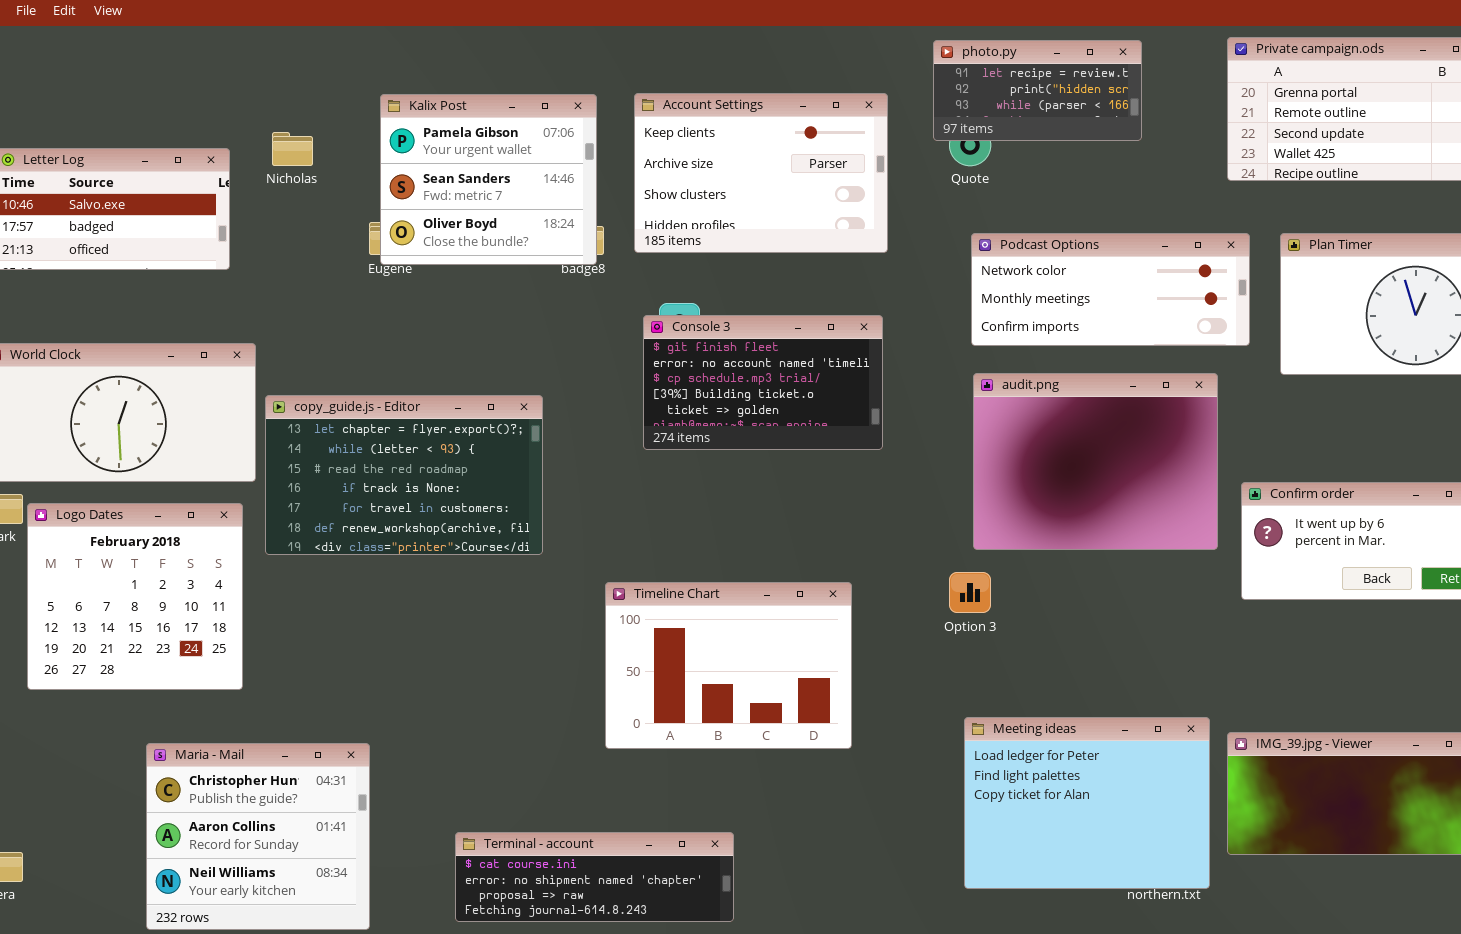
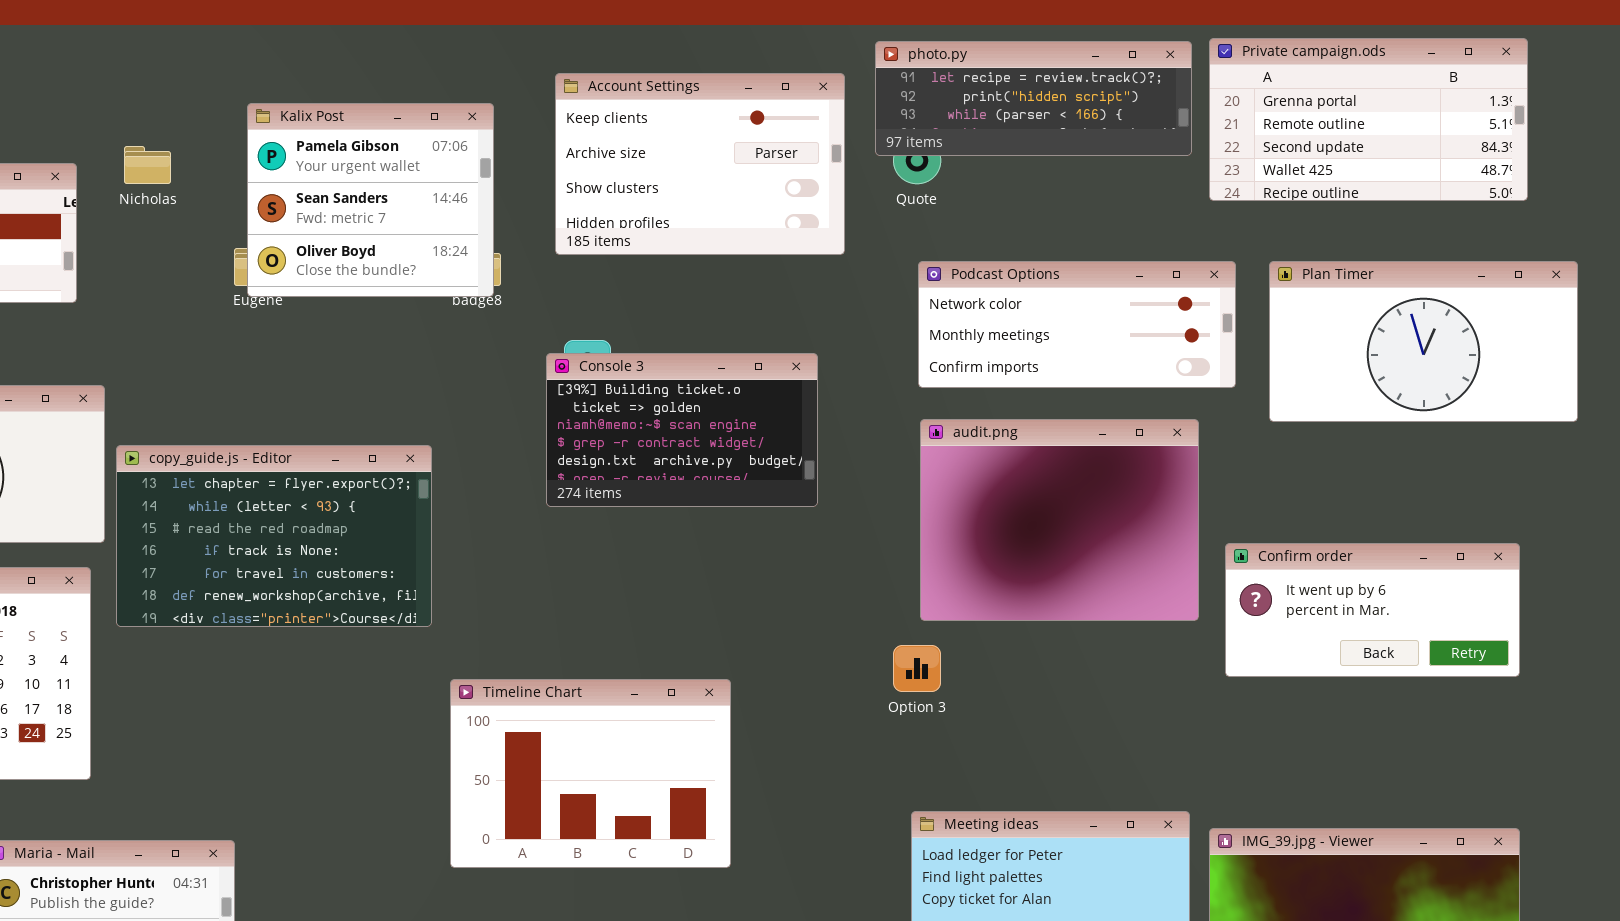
photo.py: [933,40,1142,141] -> [875,41,1192,156], resized
Account Settings: [634,93,888,253] -> [555,73,845,255], moved
Console 3: [643,315,883,450] -> [546,353,818,507], scrolled down 3 rows
Timeline Chart: [605,582,852,749] -> [450,679,731,868], moved

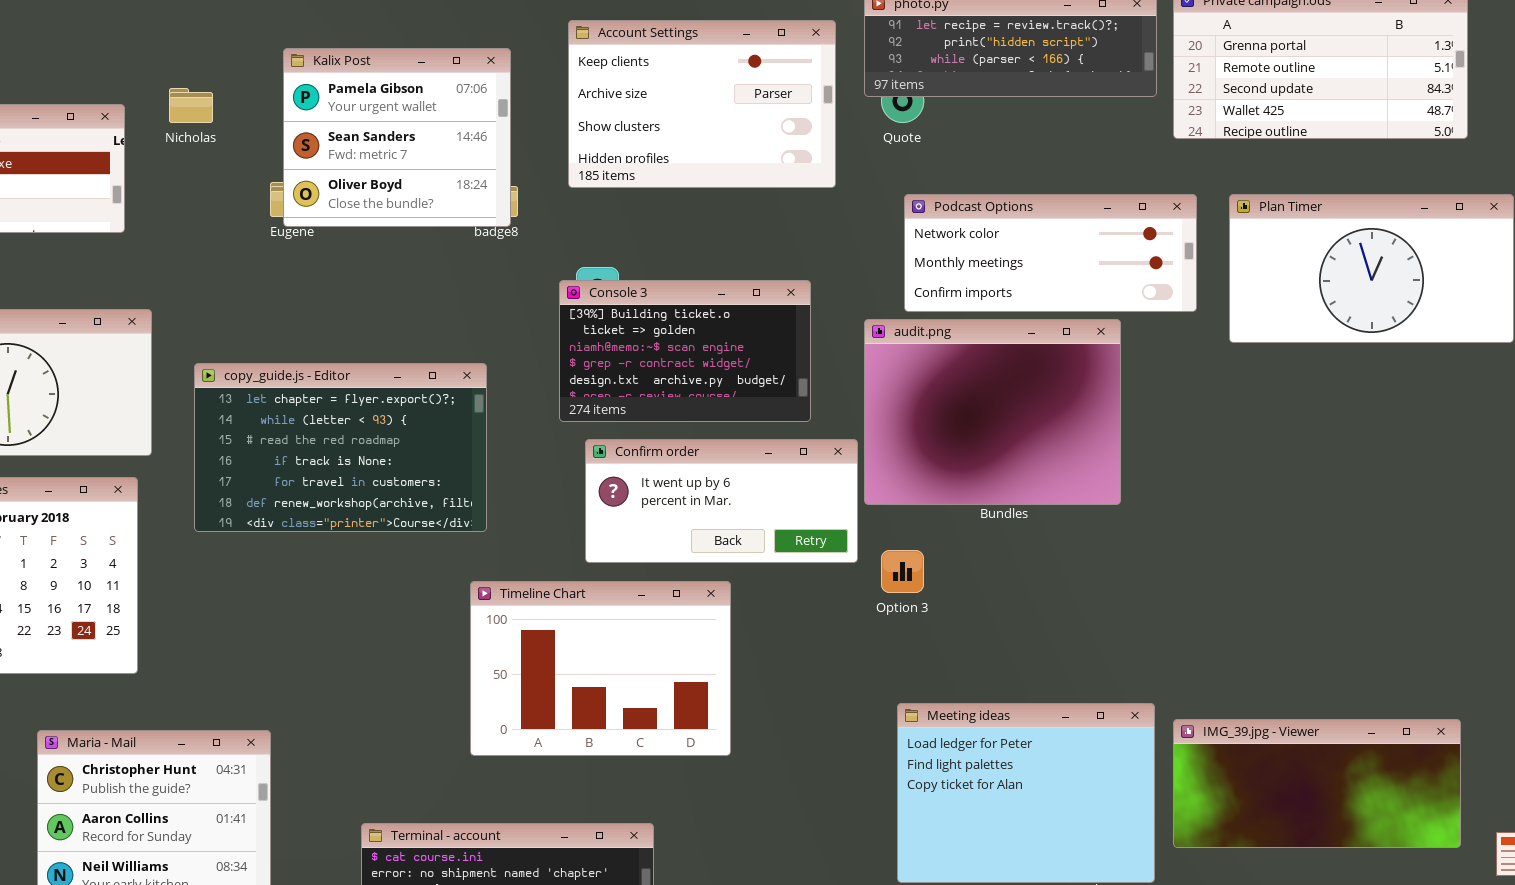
audit.png: [920,419,1199,621] -> [864,319,1121,505], moved
copy_guide.js - Editor: [116,445,432,627] -> [194,363,487,532], moved
Confirm order: [1225,543,1520,677] -> [585,439,858,563], moved

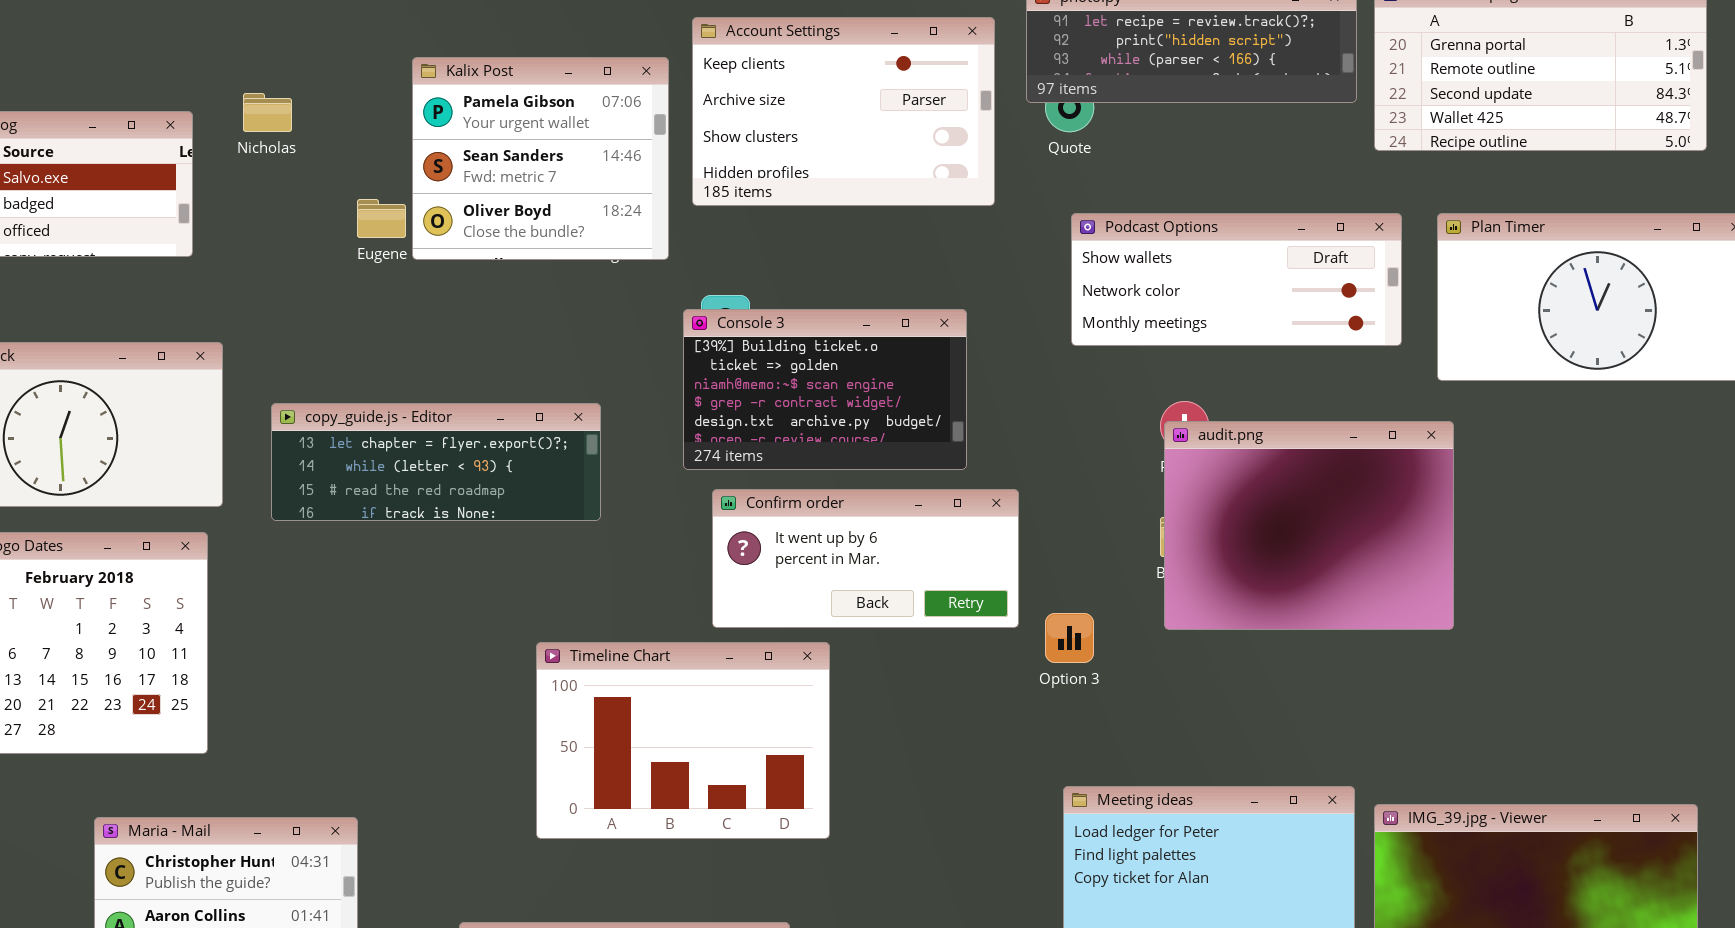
Kalix Post: [283,48,511,227] -> [412,57,669,260], moved
Podcast Options: [904,194,1197,312] -> [1071,213,1402,346], scrolled up 1 row
audit.png: [864,319,1121,505] -> [1164,421,1454,630], moved
copy_guide.js - Editor: [194,363,487,532] -> [271,403,601,521], resized
Timeline Chart: [470,581,731,756] -> [536,642,830,839], moved

